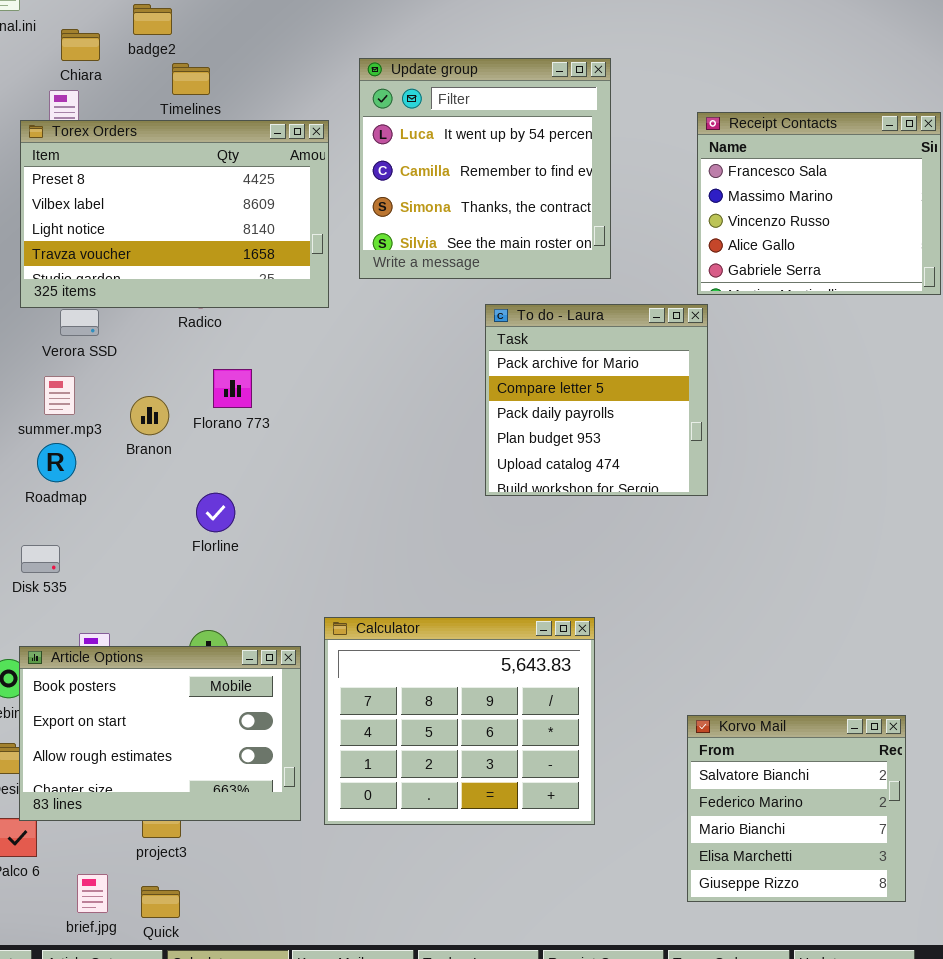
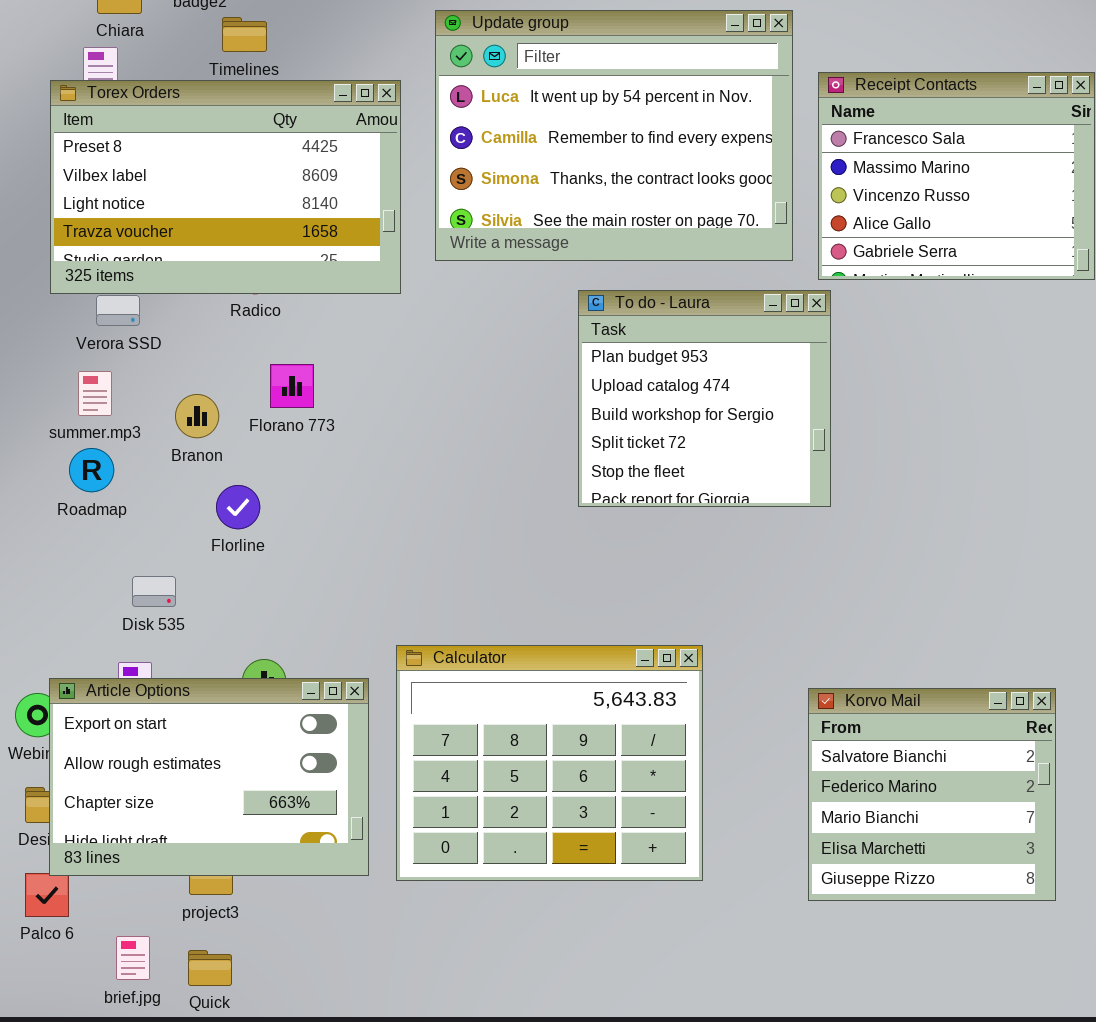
Update group: [359,58,611,279] -> [435,10,793,261], resized
To do - Laura: [485,304,708,496] -> [578,290,831,507], scrolled down 3 rows
Florline: [196,493,235,532] -> [216,485,260,529], moved
Disk 535: [21,545,60,573] -> [132,576,176,607], moved
Article Options: [19,646,301,821] -> [49,678,369,876], scrolled down 1 row
Korvo Mail: [687,715,906,902] -> [808,688,1056,901], moved

